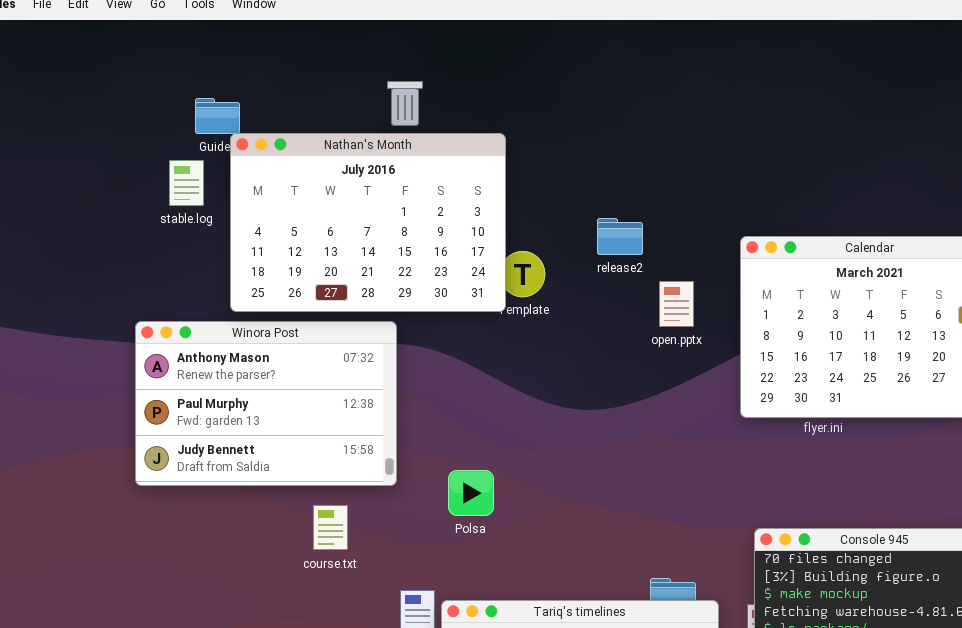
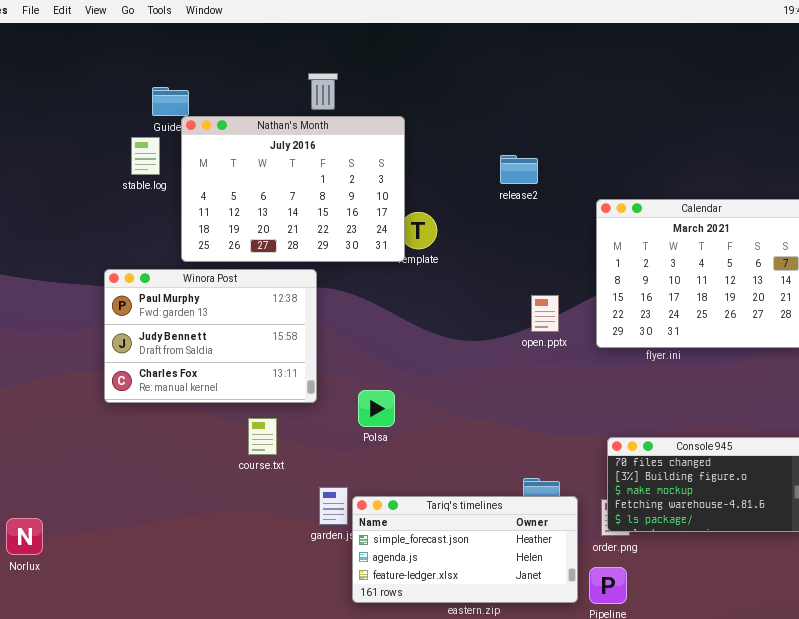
release2: [597,218,643,255] -> [500,155,538,184], moved
open.pptx: [659,281,694,327] -> [531,295,559,332], moved
Winora Post: [135,321,397,486] -> [104,269,317,403], scrolled down 1 row

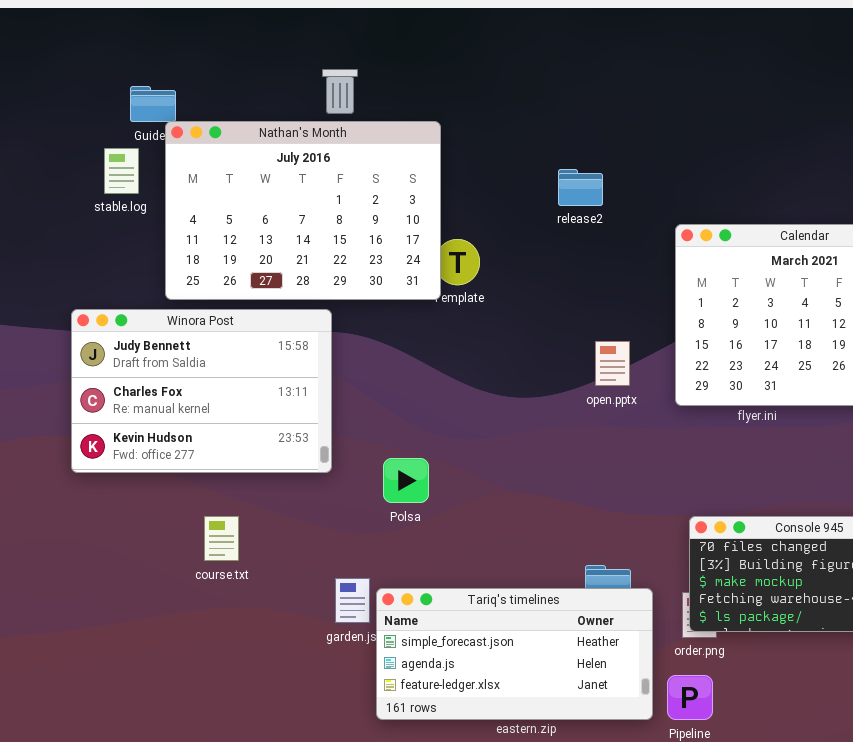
Winora Post: [104,269,317,403] -> [71,309,332,473], scrolled down 1 row
course.txt: [248,418,277,455] -> [204,516,239,561], moved

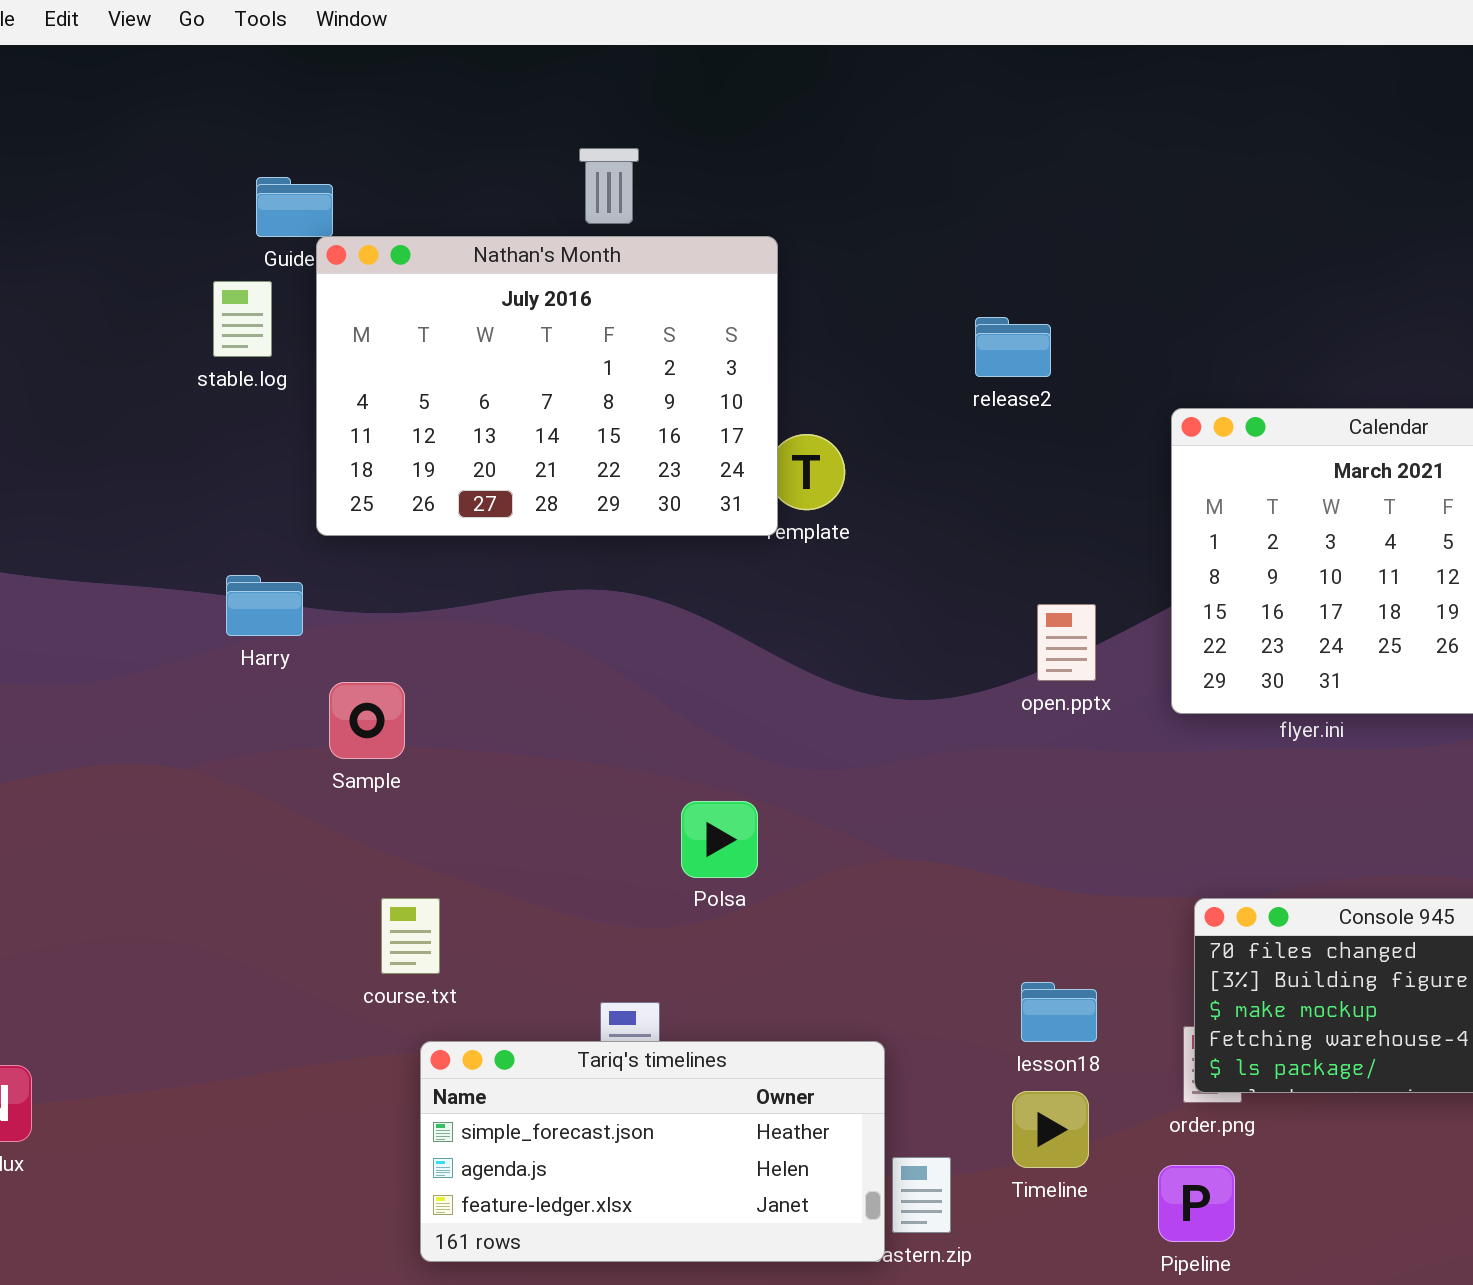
Winora Post: [71,309,332,473] -> none, closed
Tariq's timelines: [376,588,653,720] -> [420,1041,885,1262], moved

